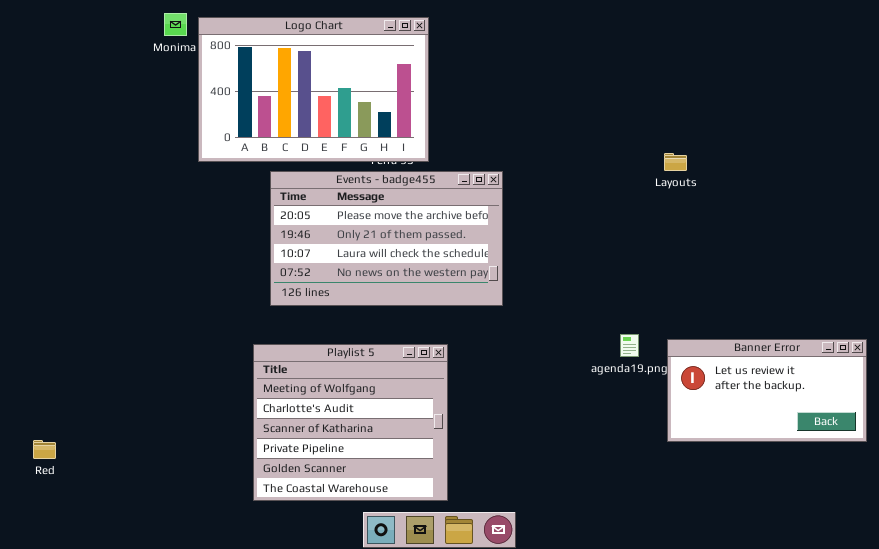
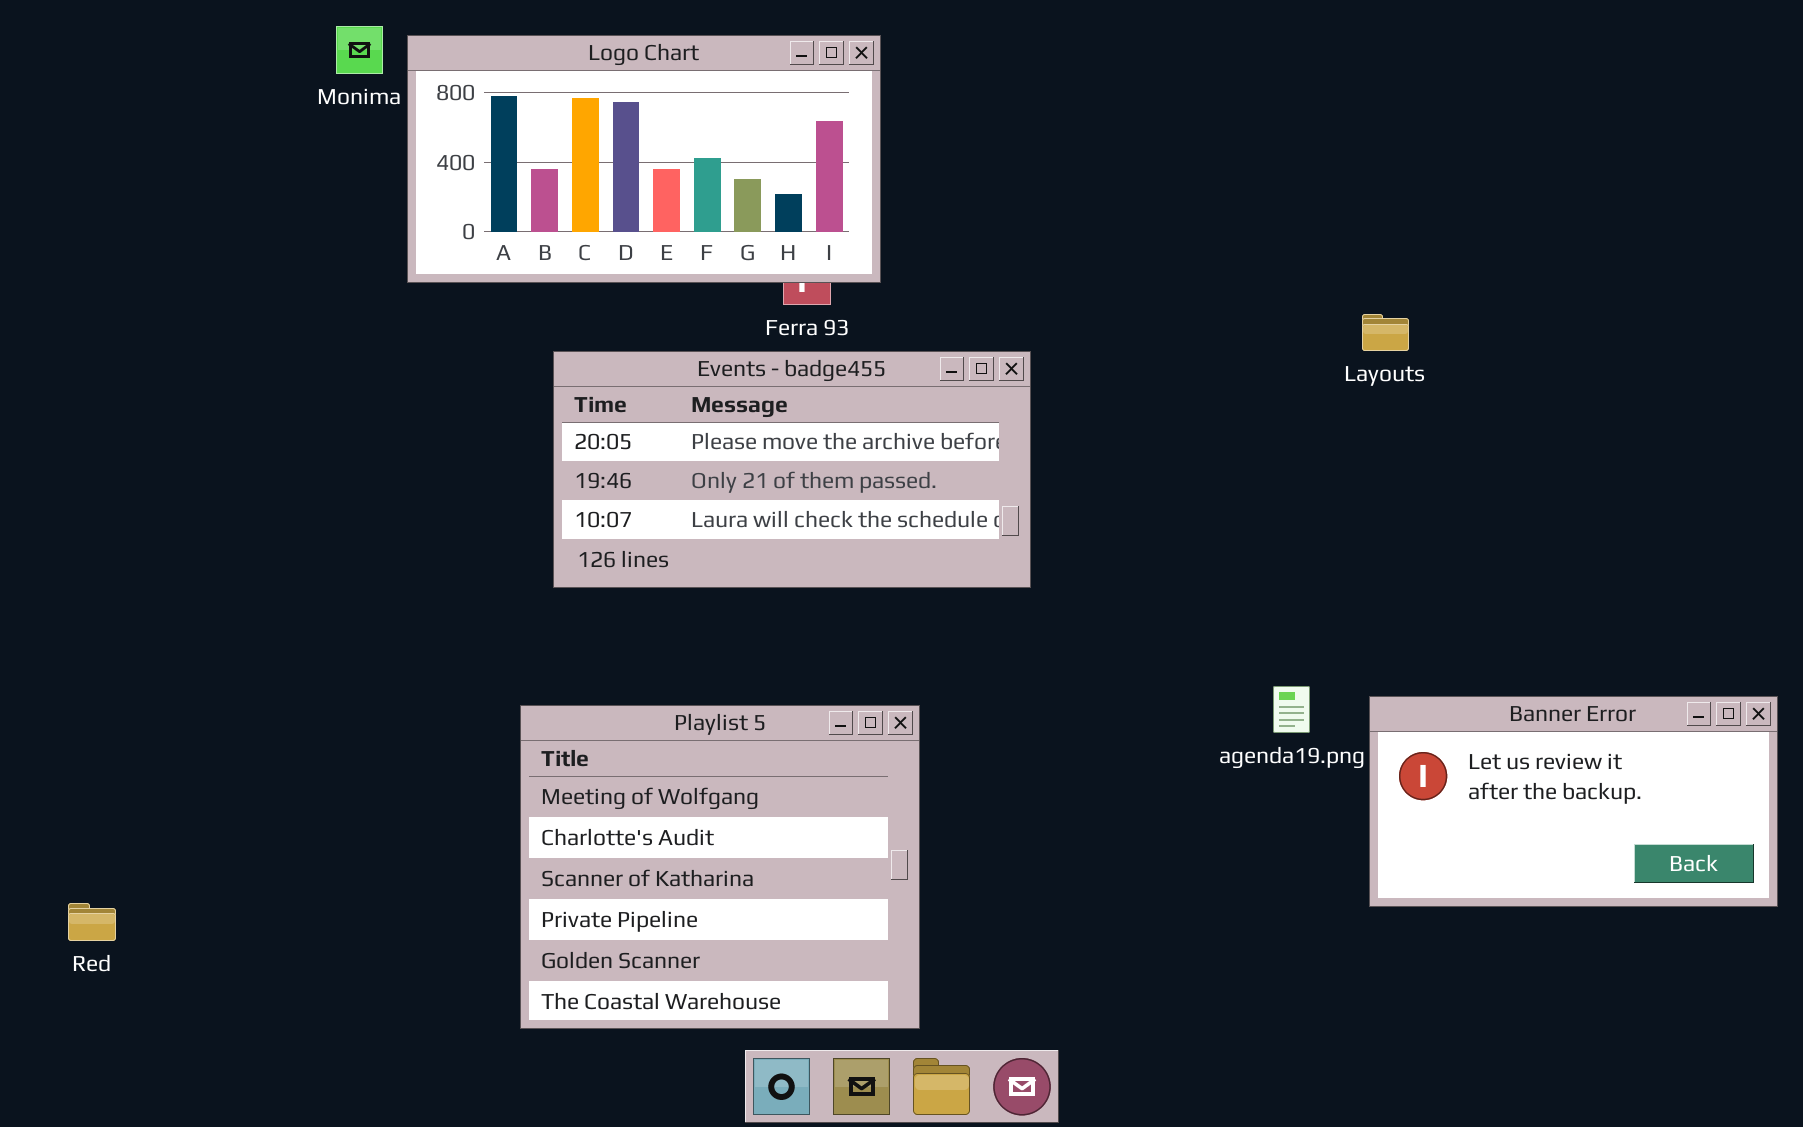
Logo Chart: [198,17,429,162] -> [407,35,881,283], resized
Events - badge455: [270,171,503,306] -> [553,351,1031,588], resized

